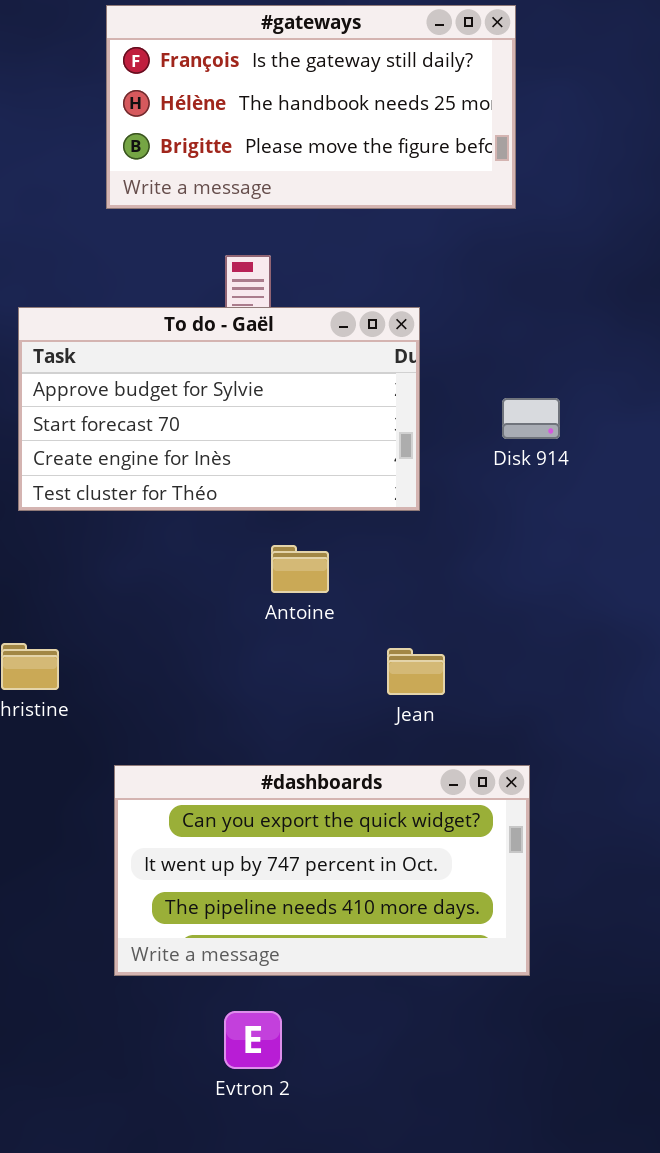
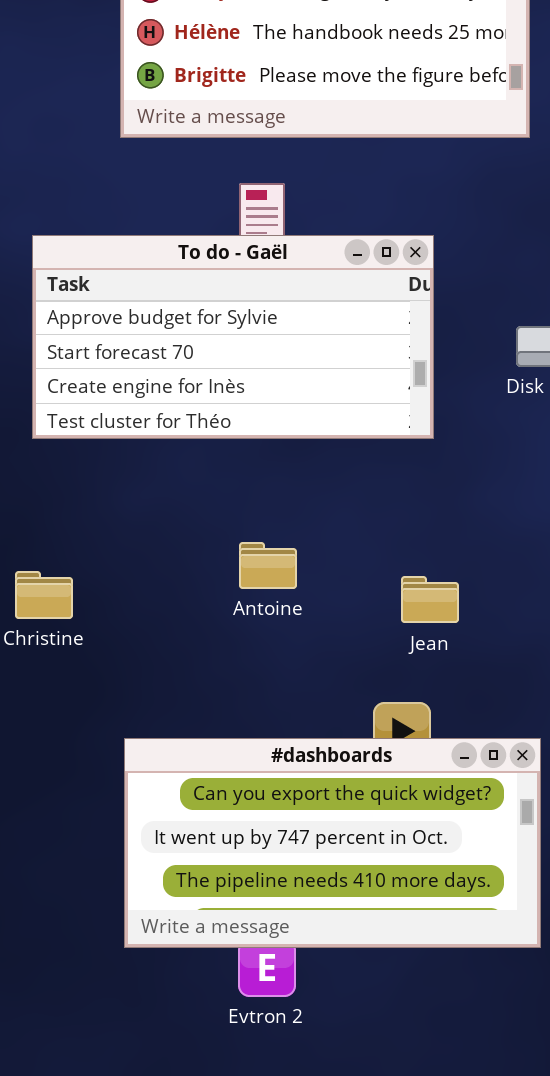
Antoine: [271,545,329,593] -> [239,542,297,589], moved
#dashboards: [114,765,530,976] -> [124,738,541,948], moved

